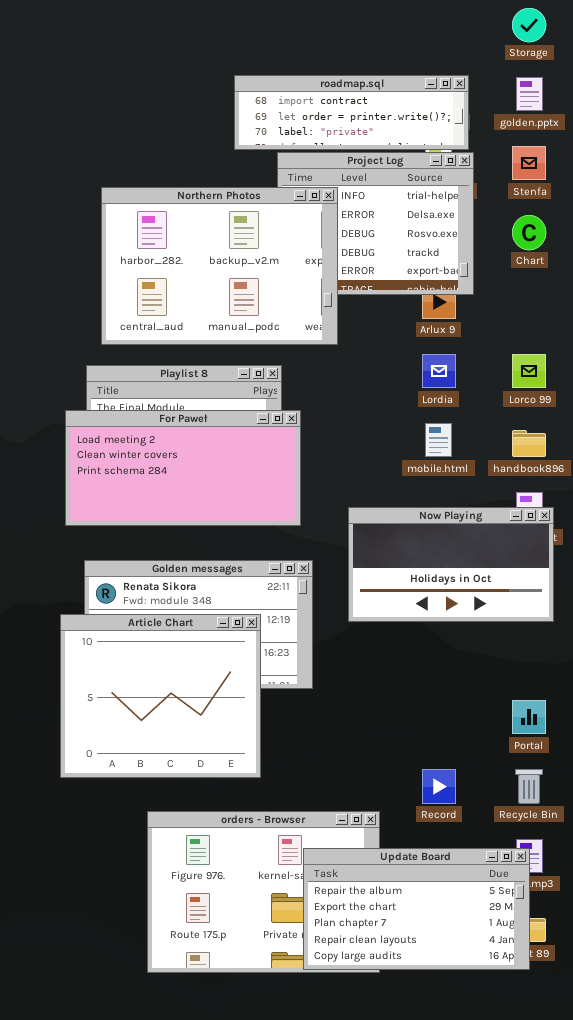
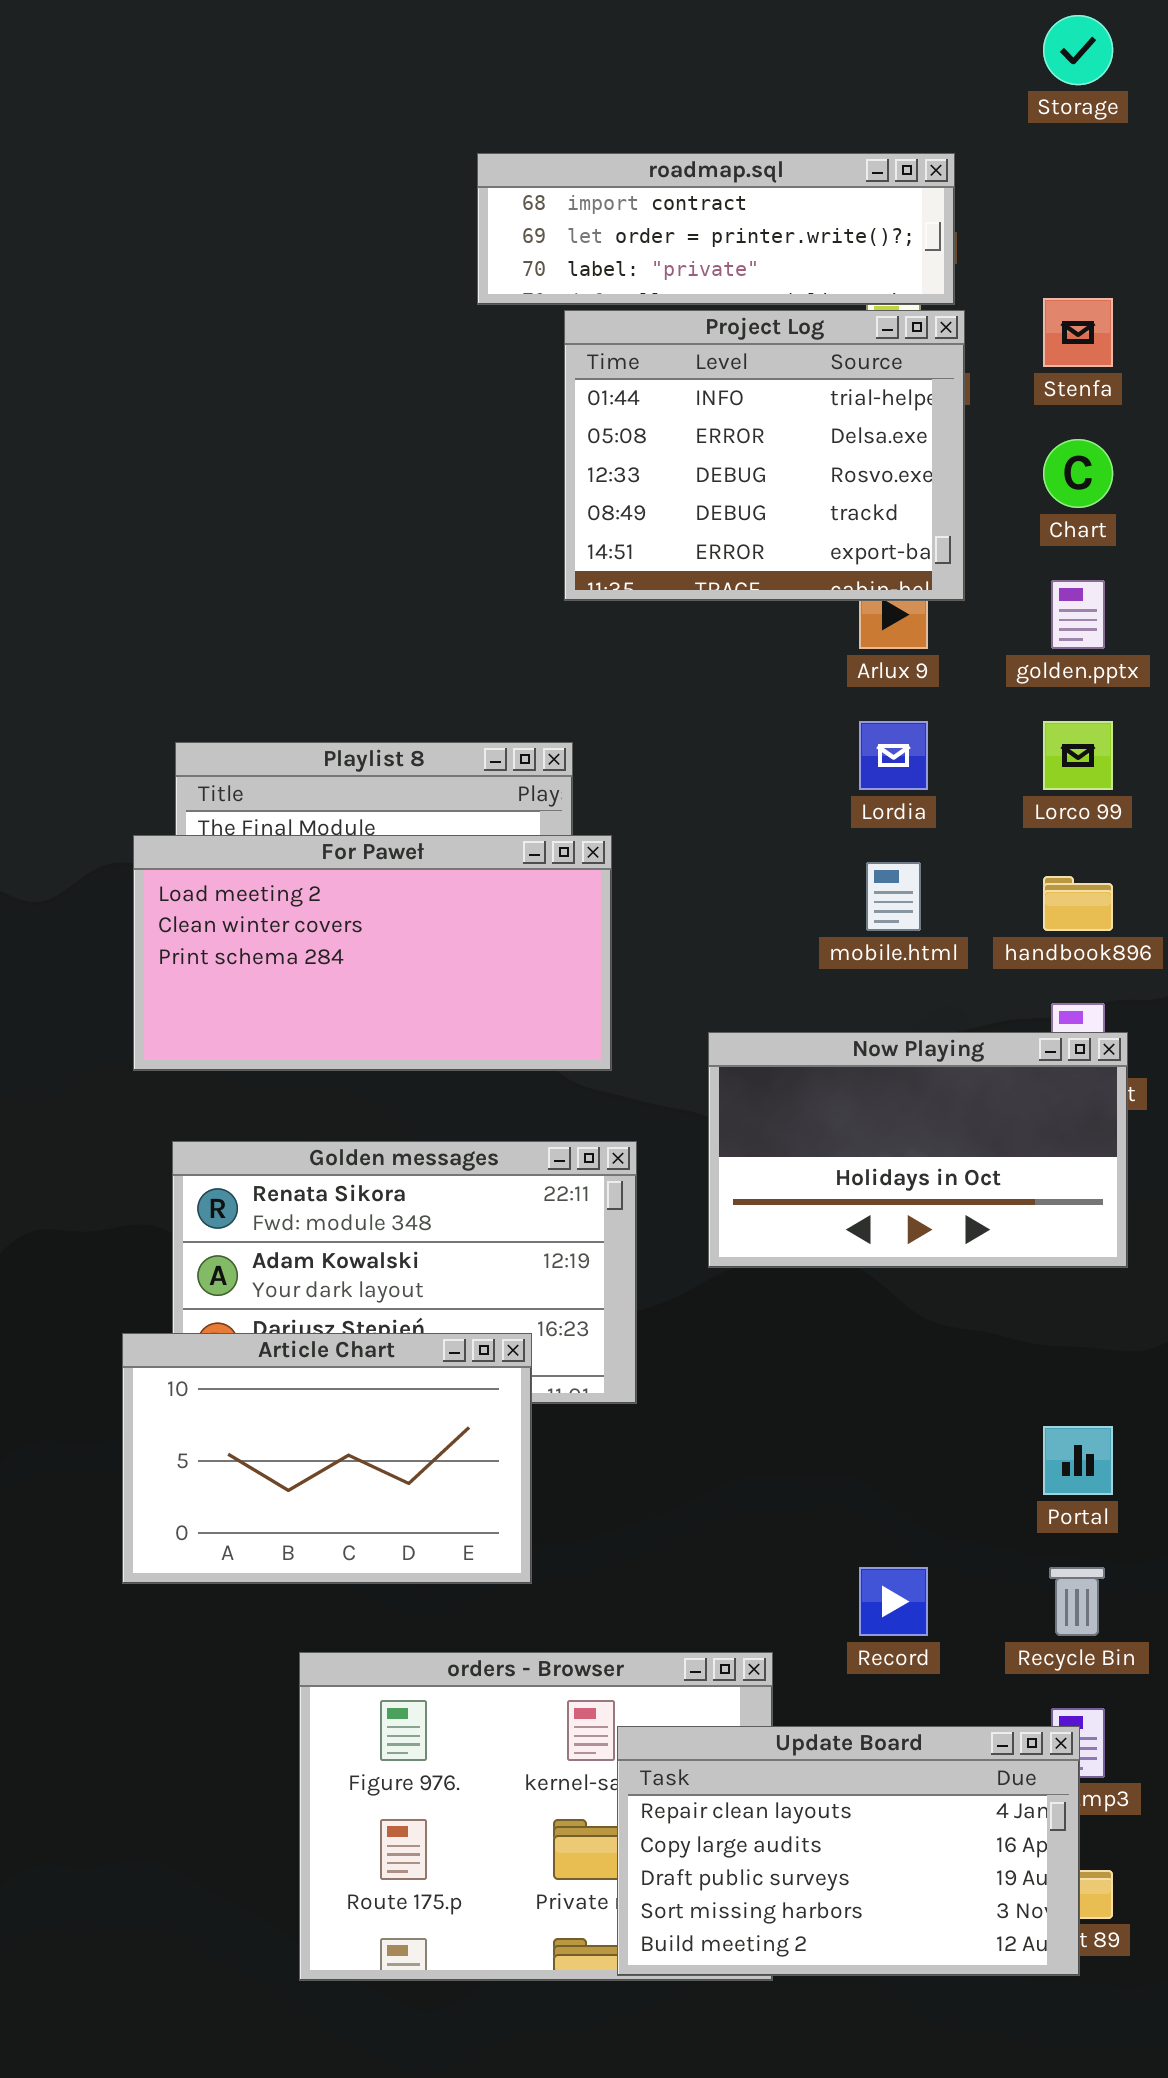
golden.pptx: [516,77,543,111] -> [1051,580,1105,649], moved
Northern Photos: [101,187,338,345] -> none, closed
Article Chart: [60,614,261,778] -> [122,1333,532,1584], resized
Update Board: [303,848,530,970] -> [617,1726,1080,1976], scrolled down 3 rows

